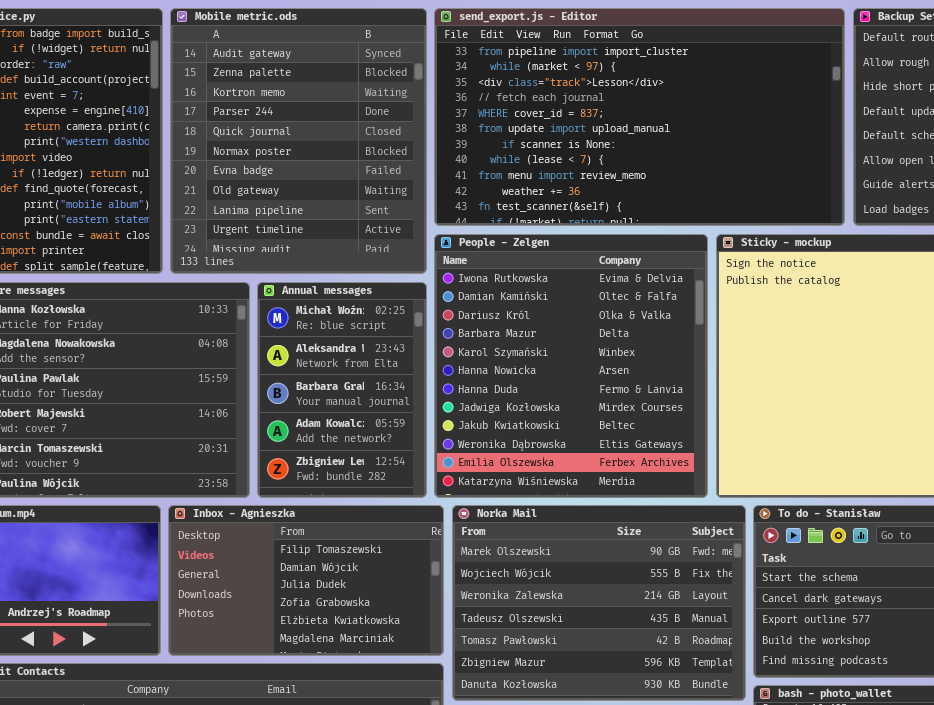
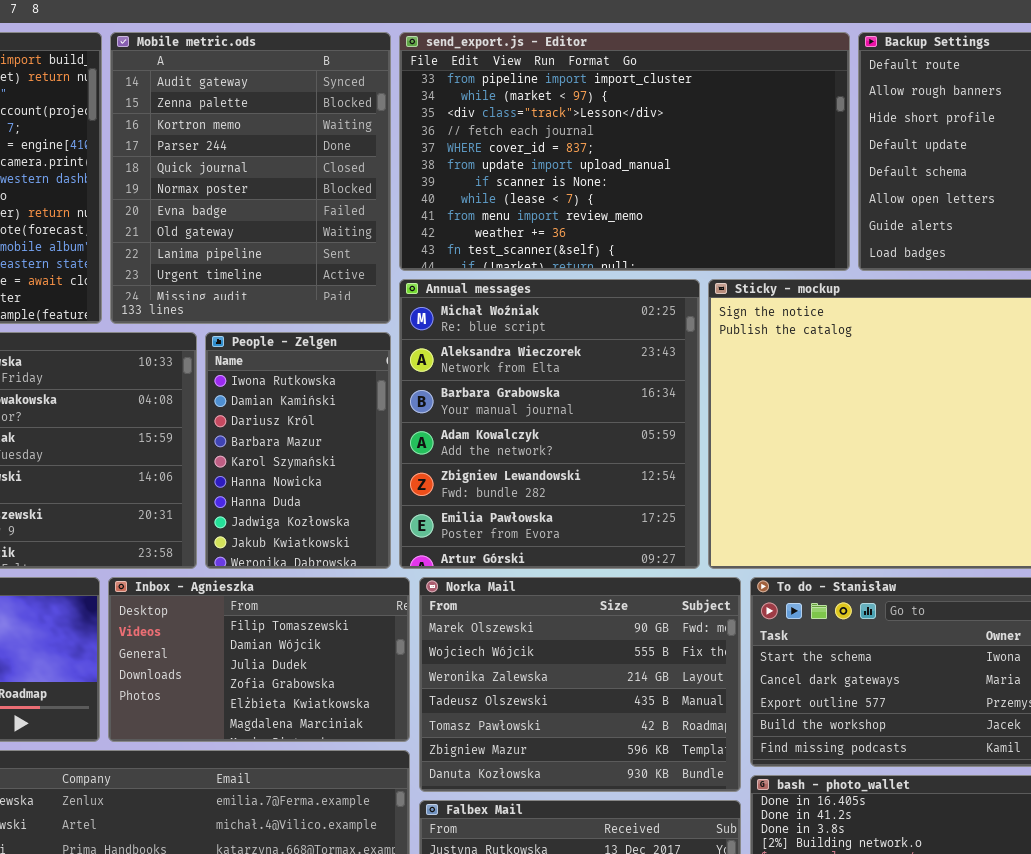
People - Zelgen: [434,234,708,498] -> [205,332,391,569], moved, resized
Annual messages: [257,282,427,498] -> [399,279,700,569], moved, resized

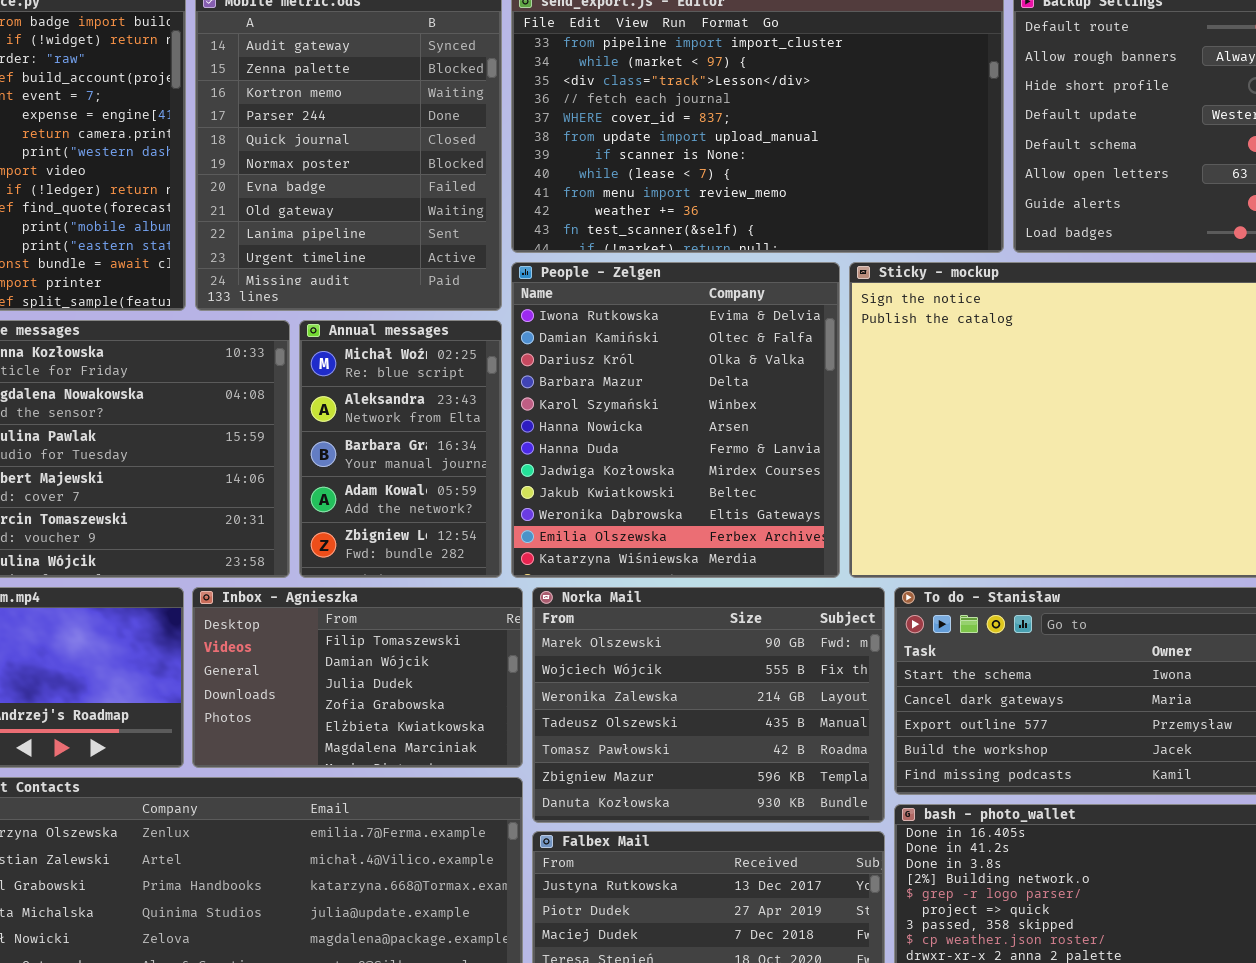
Annual messages: [399,279,700,569] -> [299,320,502,578], moved, resized
People - Zelgen: [205,332,391,569] -> [511,262,840,578], moved, resized

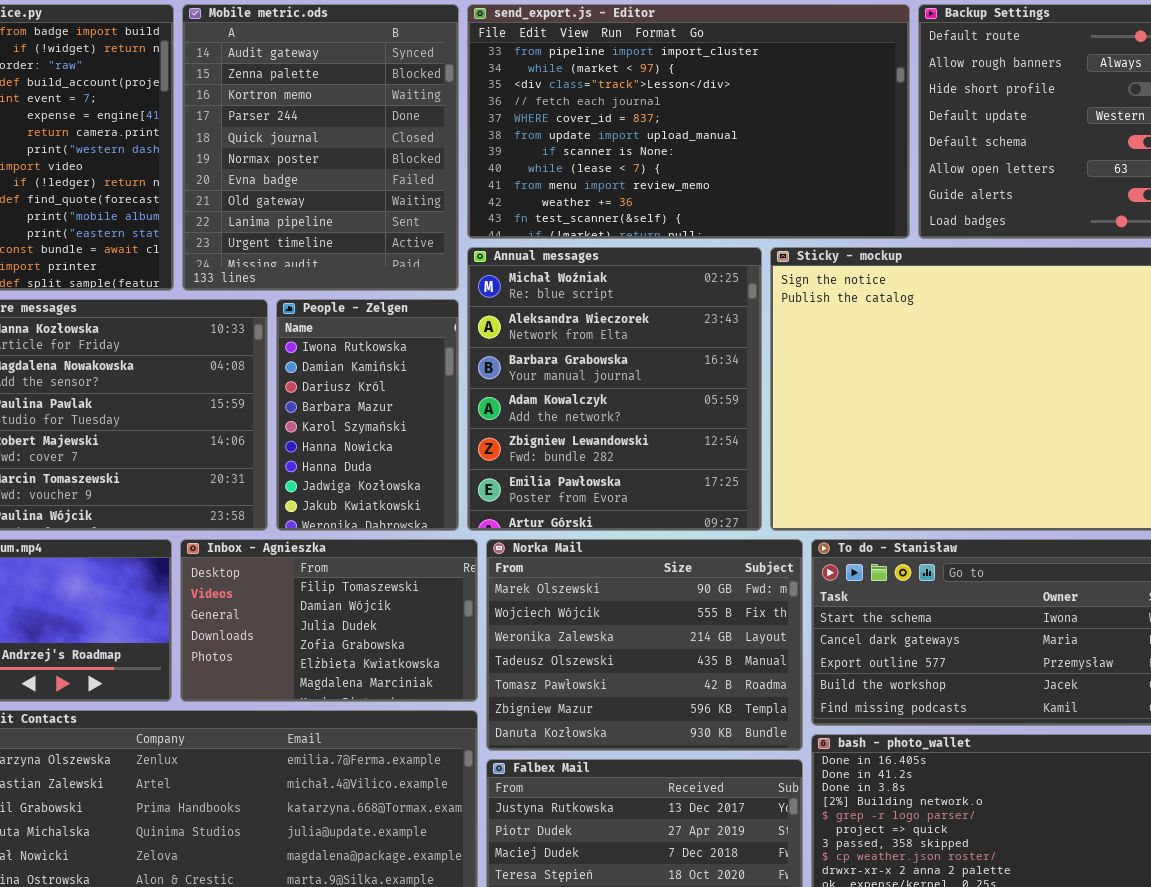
People - Zelgen: [511,262,840,578] -> [276,299,459,531], moved, resized
Annual messages: [299,320,502,578] -> [467,247,762,531], moved, resized

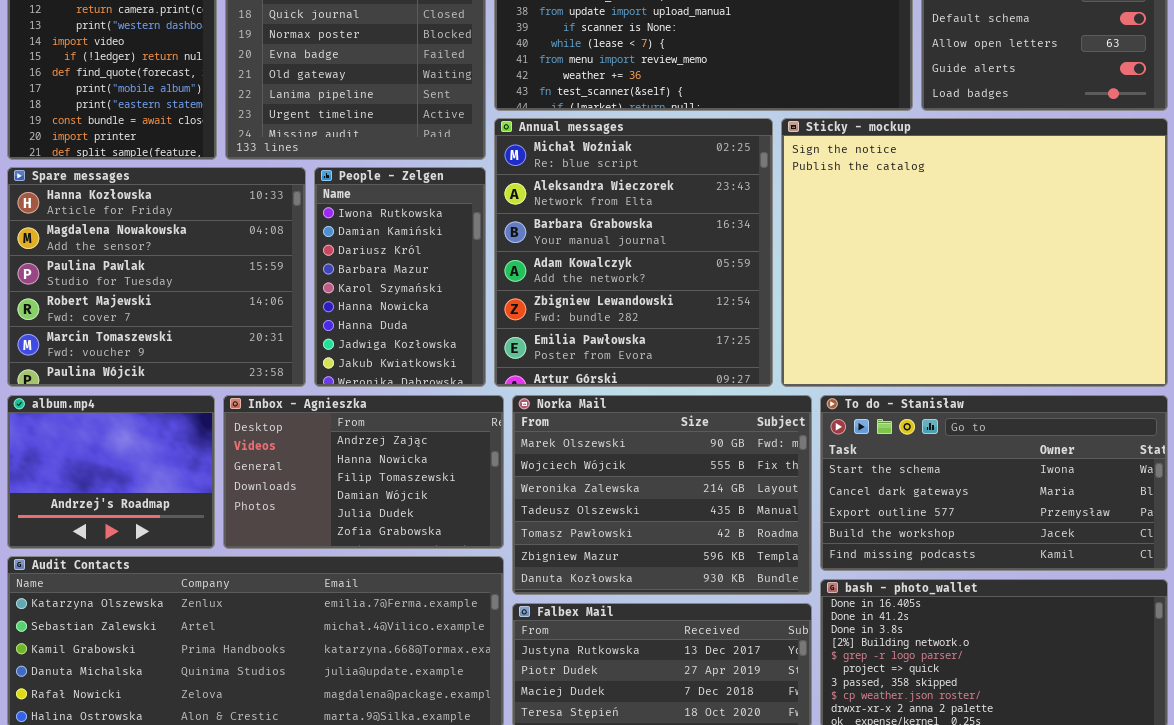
Inbox - Agnieszka: [180,539,478,702] -> [223,395,504,549], scrolled up 2 rows

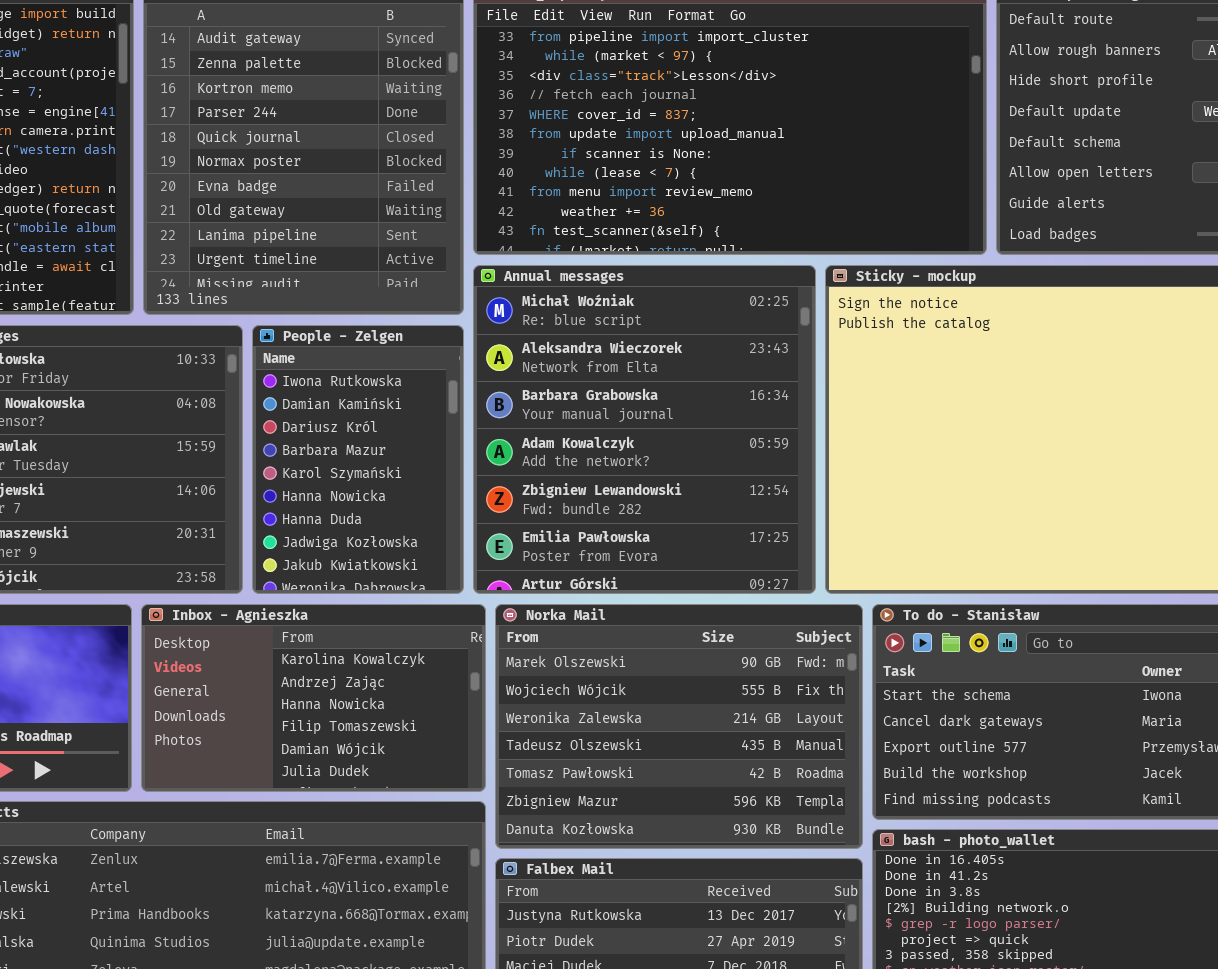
Inbox - Agnieszka: [223,395,504,549] -> [141,604,486,792], scrolled up 1 row

